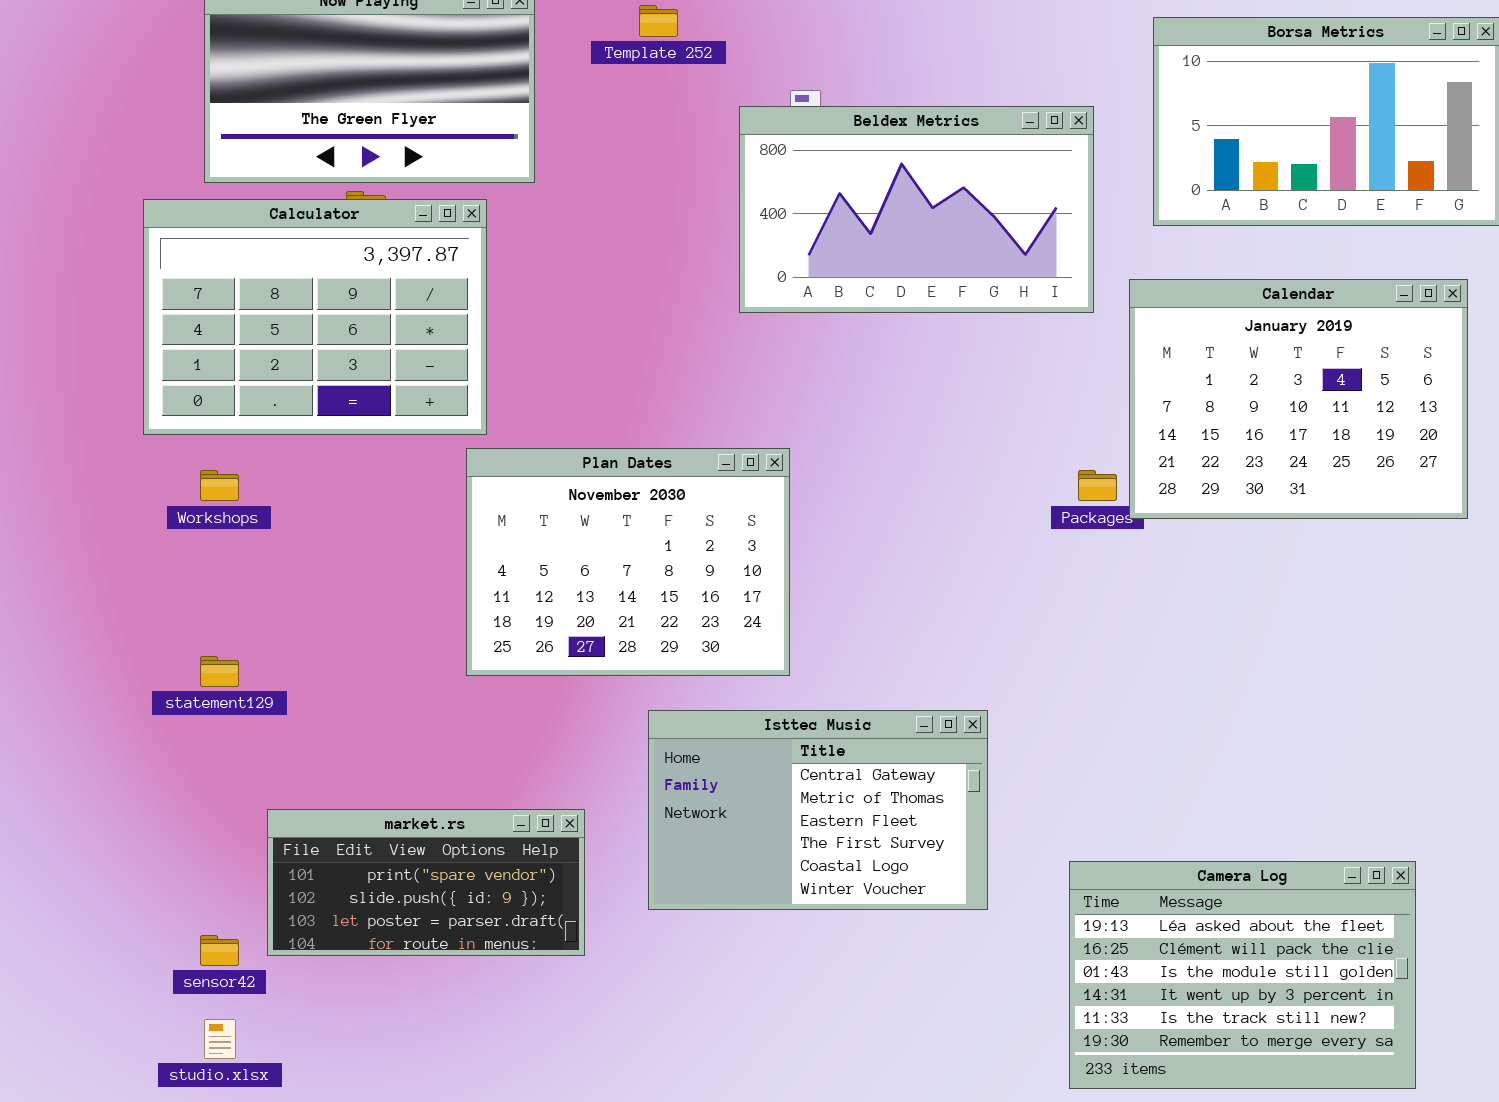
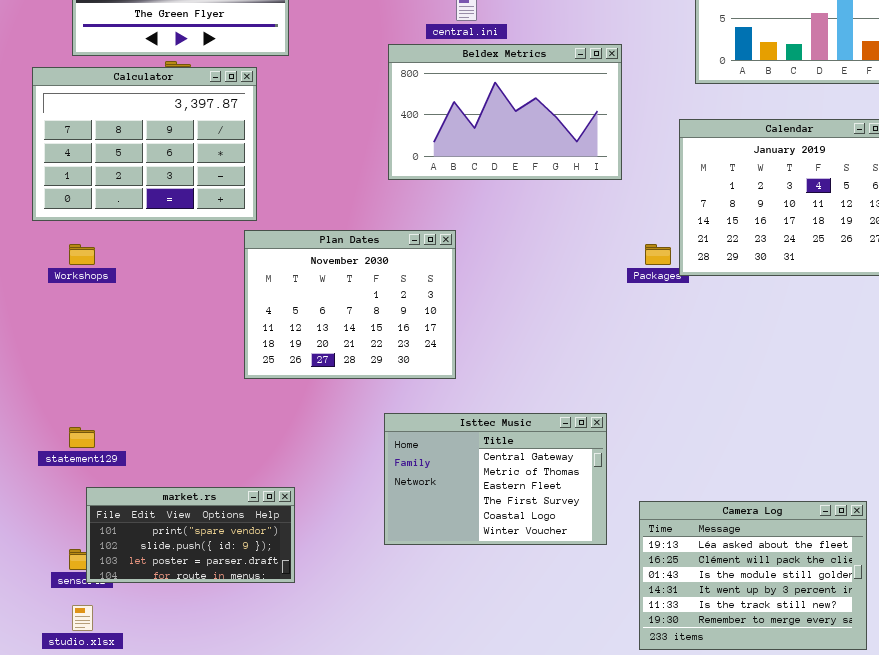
Beldex Metrics: [739,106,1094,313] -> [388,44,622,180], moved
statement129: [200,656,239,687] -> [69,427,95,448], moved
Isttec Music: [648,710,988,910] -> [384,413,607,545], moved
market.rs: [267,809,585,956] -> [86,487,295,583], moved

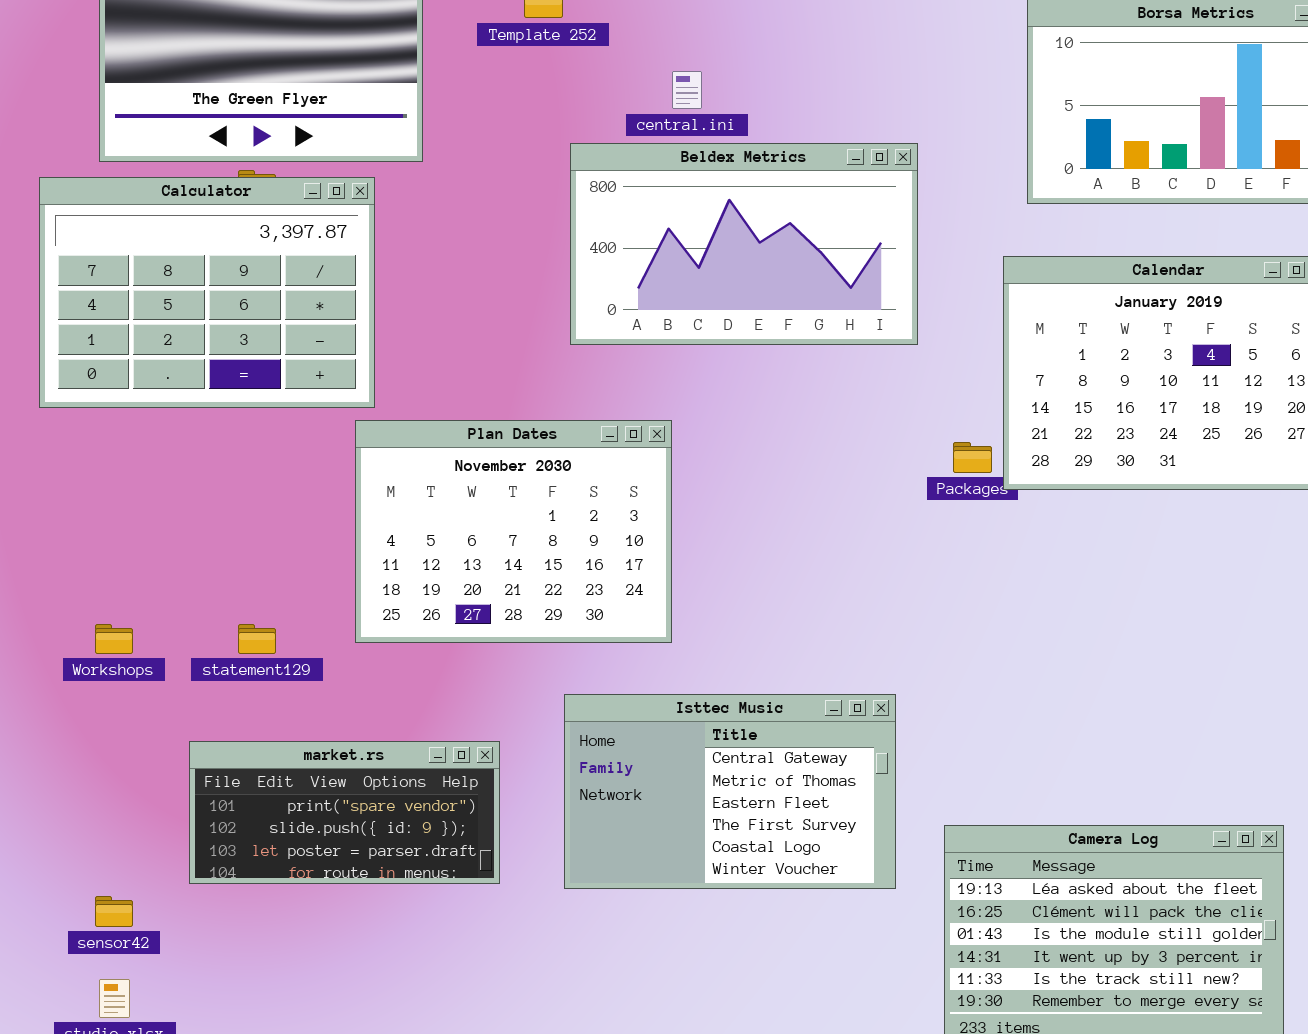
Workshops: [69,244,95,265] -> [95,624,133,654], moved
statement129: [69,427,95,448] -> [238,624,276,654], moved
market.rs: [86,487,295,583] -> [189,741,500,884], moved

